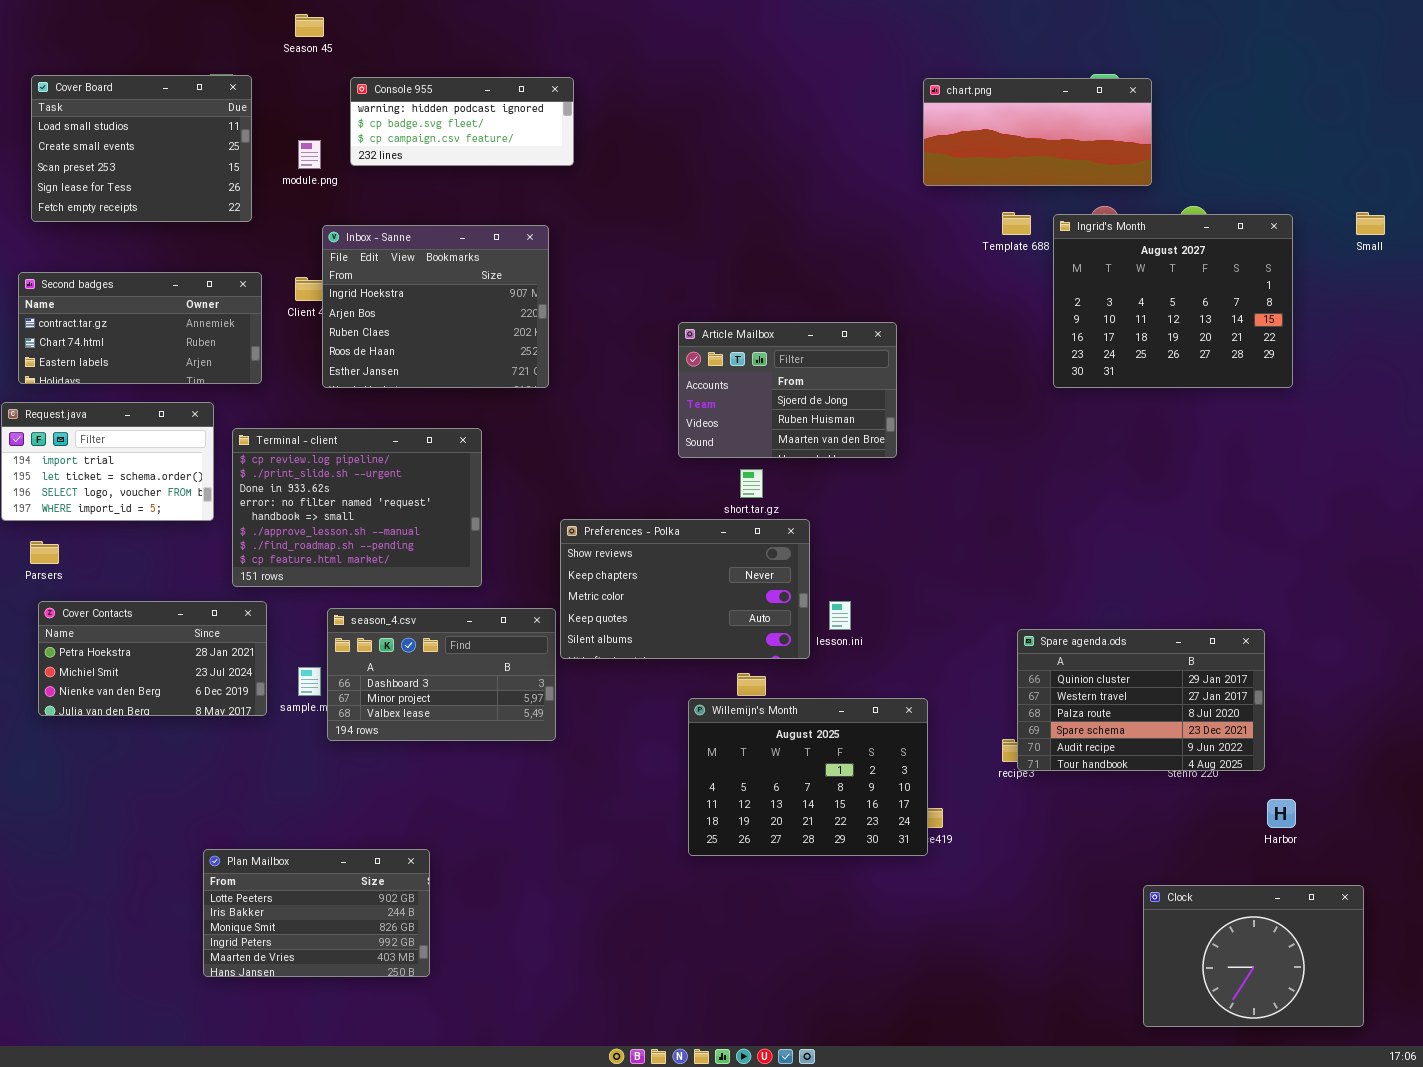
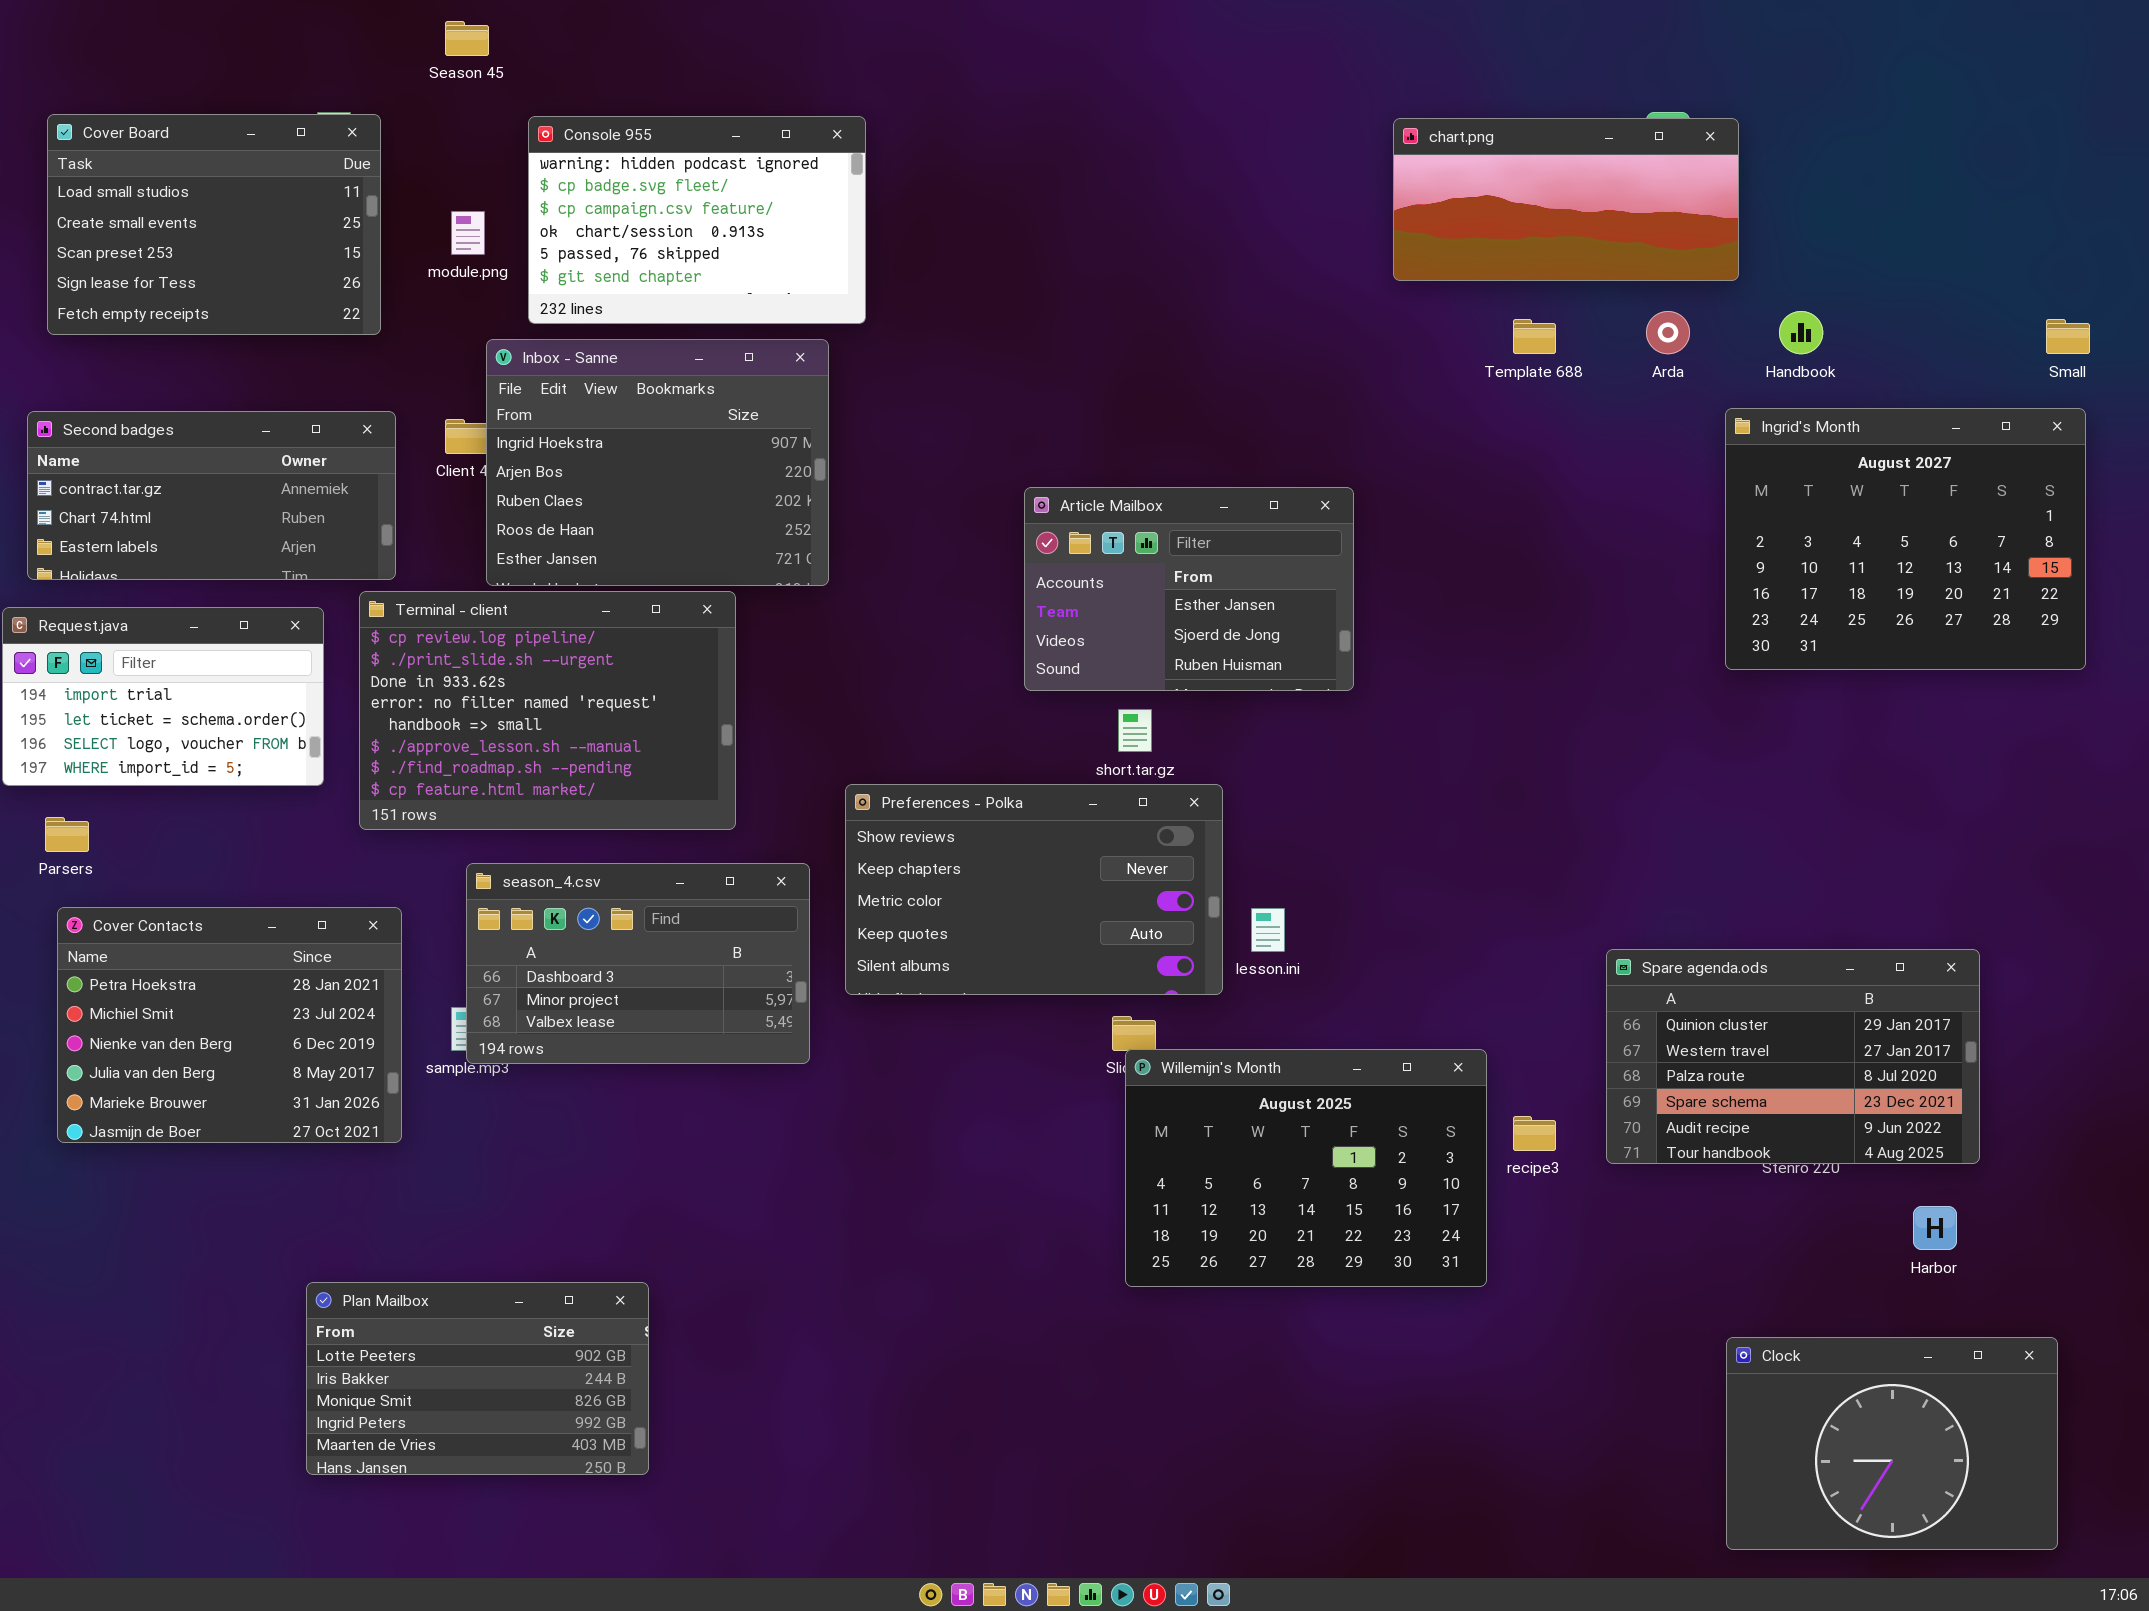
Console 955: [350,77,574,166] -> [528,116,866,324], resized
Ingrid's Month: [1053,214,1293,388] -> [1725,408,2086,670], moved
Article Mailbox: [678,322,897,458] -> [1024,487,1354,691], scrolled up 1 row
Terminal - client: [232,428,482,587] -> [359,591,736,830], moved
Cover Contacts: [38,601,267,716] -> [57,907,402,1143], resized
season_4.csv: [327,608,556,741] -> [466,863,810,1064], moved
Spare agenda.ods: [1017,629,1265,771] -> [1606,949,1980,1164], moved
Willemijn's Month: [688,698,928,856] -> [1125,1049,1487,1287], moved

